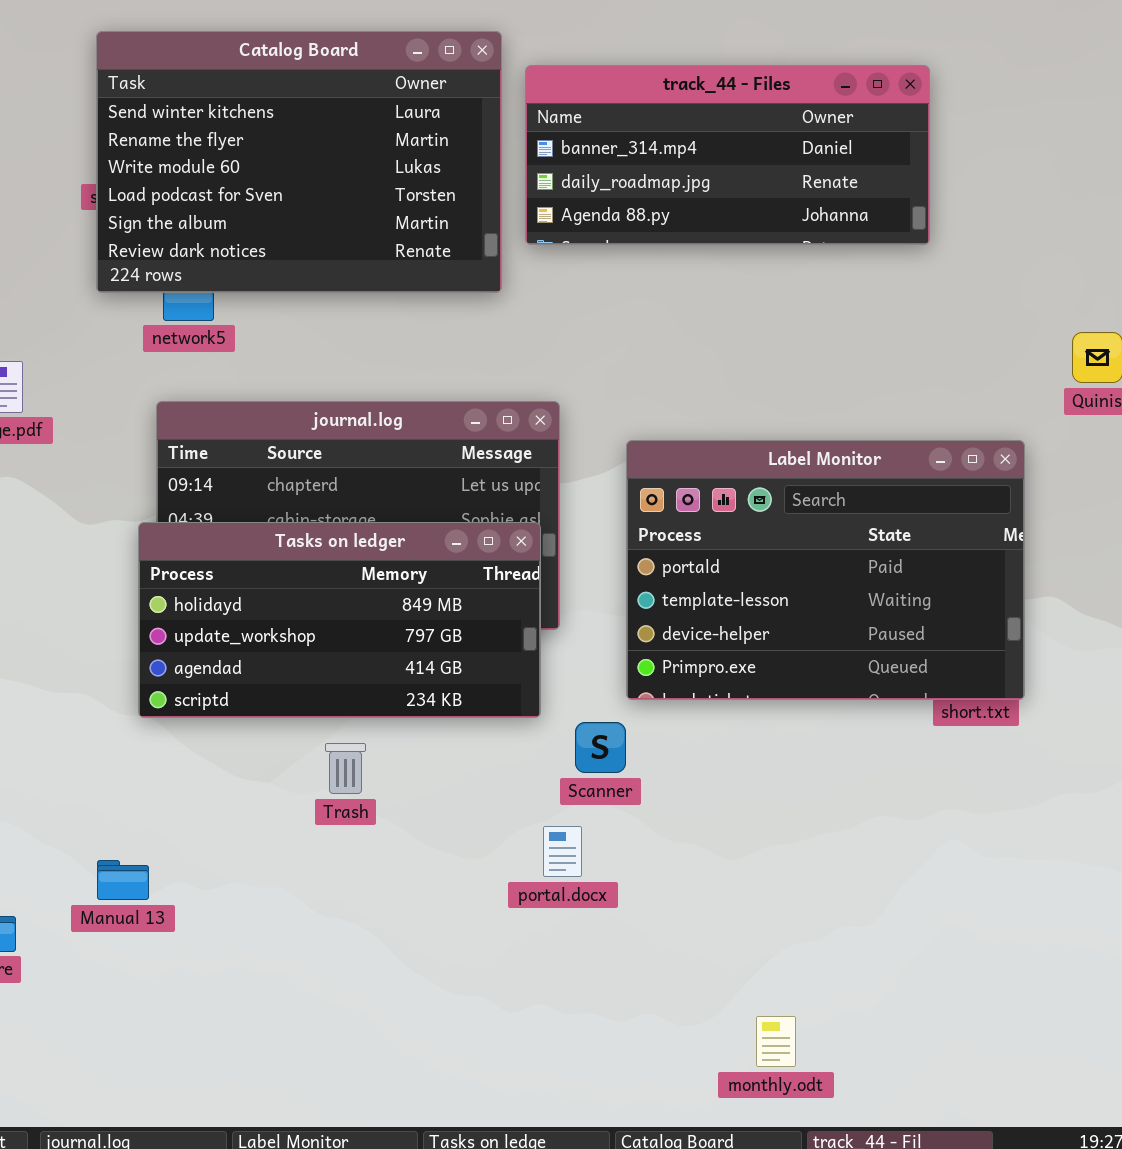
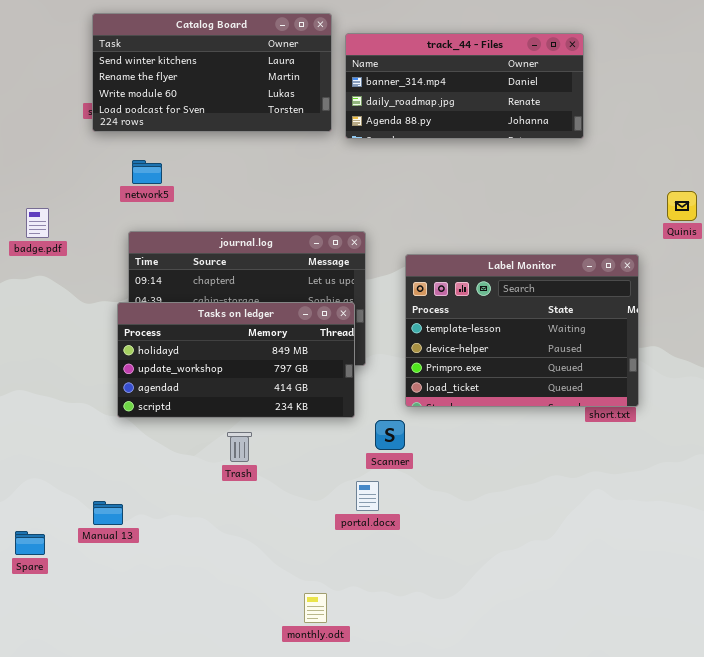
Catalog Board: [96,31,502,293] -> [92,13,332,132], resized
Label Monitor: [626,440,1025,700] -> [405,254,639,407], scrolled down 1 row
monthly.odt: [756,1016,796,1067] -> [304,593,327,623], moved

